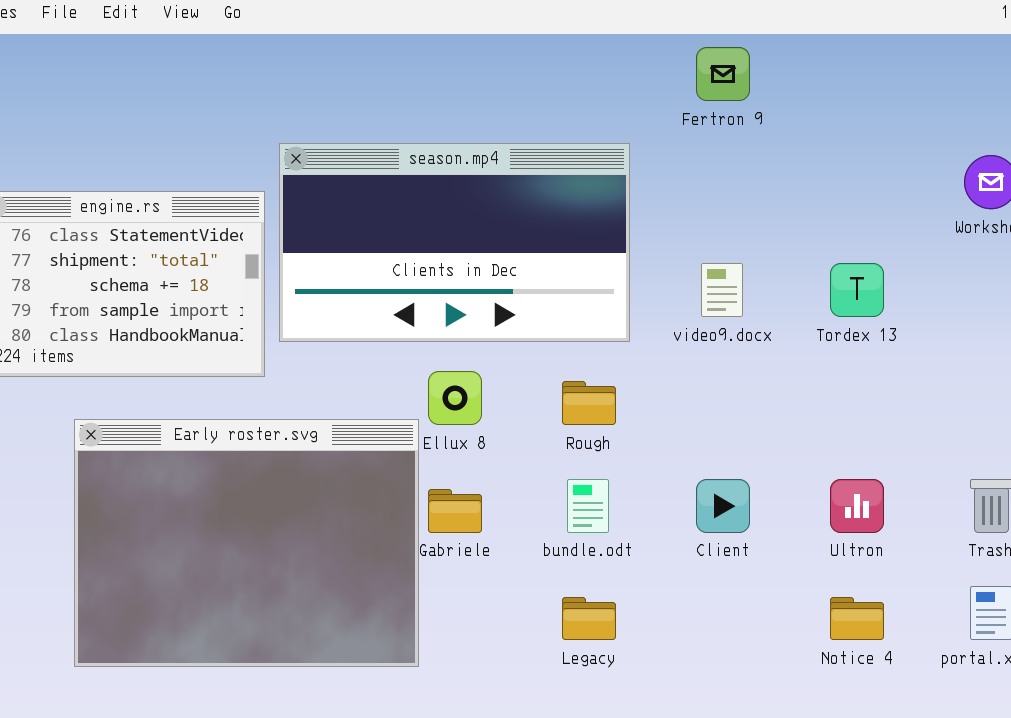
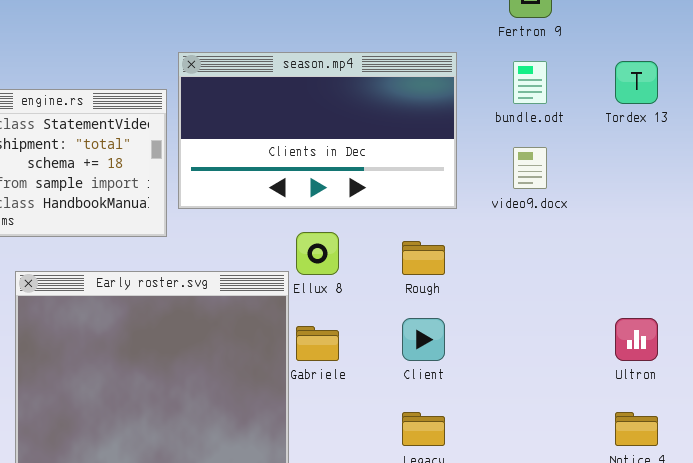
Tordex 13: [830,263,884,317] -> [615,61,658,104], moved
bundle.odt: [567,479,609,533] -> [513,61,547,104], moved
Client: [696,479,750,533] -> [402,318,445,361], moved

